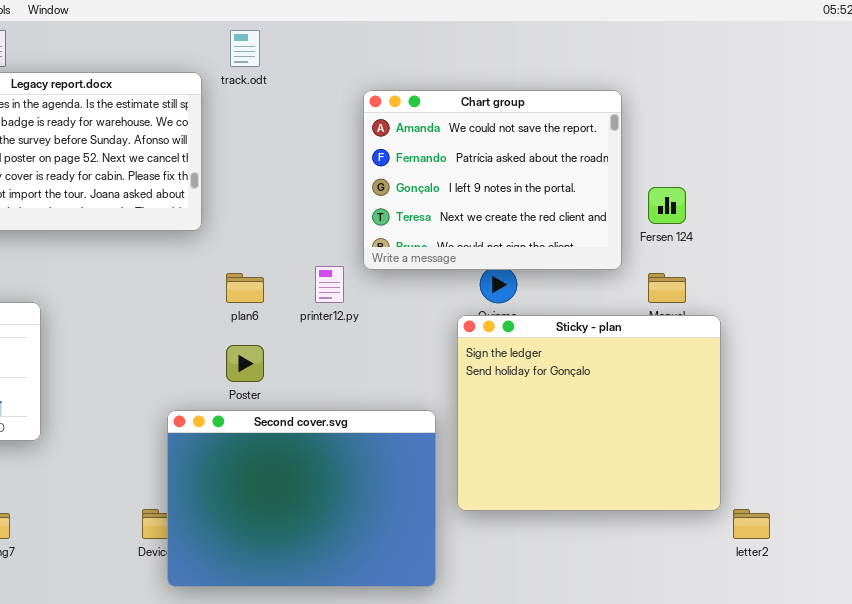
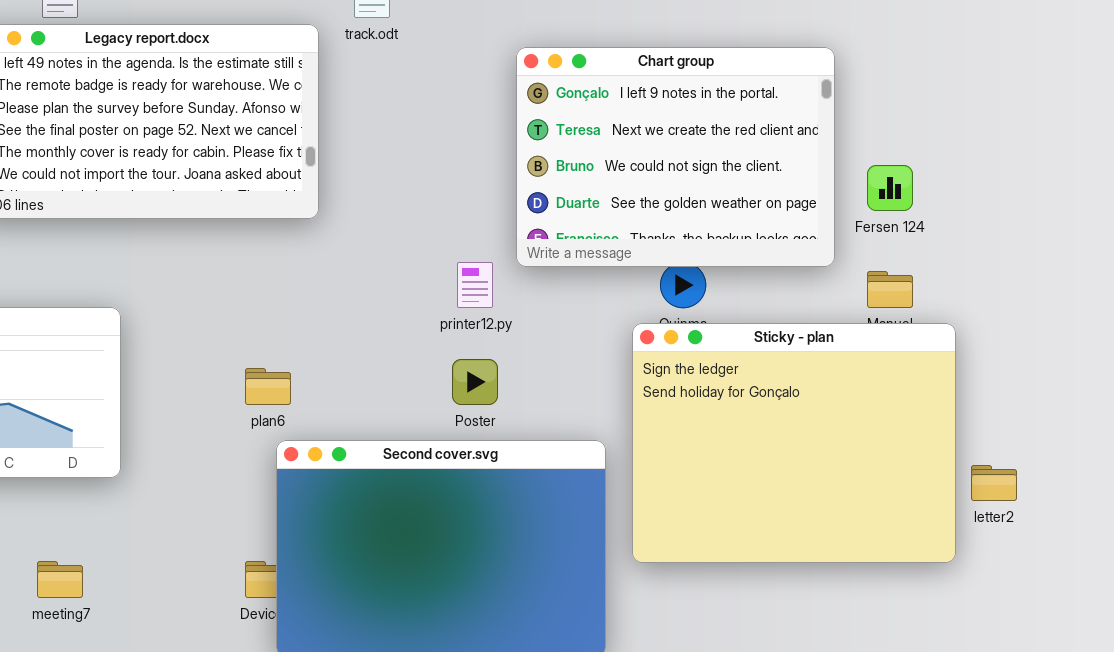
Chart group: [363,90,622,270] -> [516,47,835,267], scrolled down 2 rows
plan6: [226,273,264,303] -> [245,368,291,405], moved
Poster: [226,345,264,382] -> [452,359,498,405], moved
letter2: [733,509,770,539] -> [971,465,1017,501], moved

